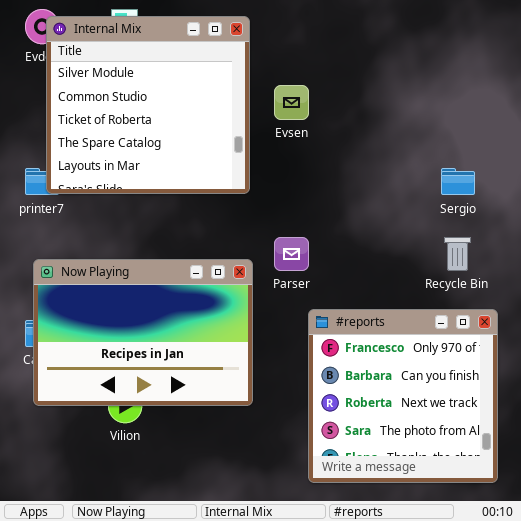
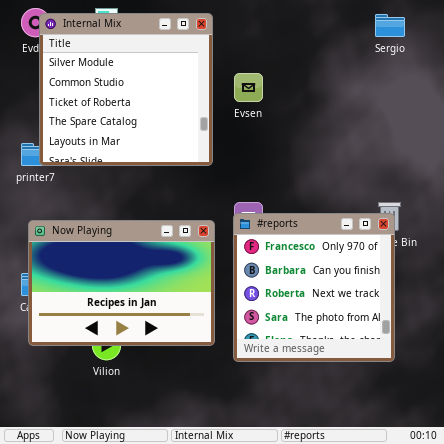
Sergio: [441,168,475,195] -> [375,14,405,37], moved
#reports: [308,309,498,483] -> [233,213,395,362], moved

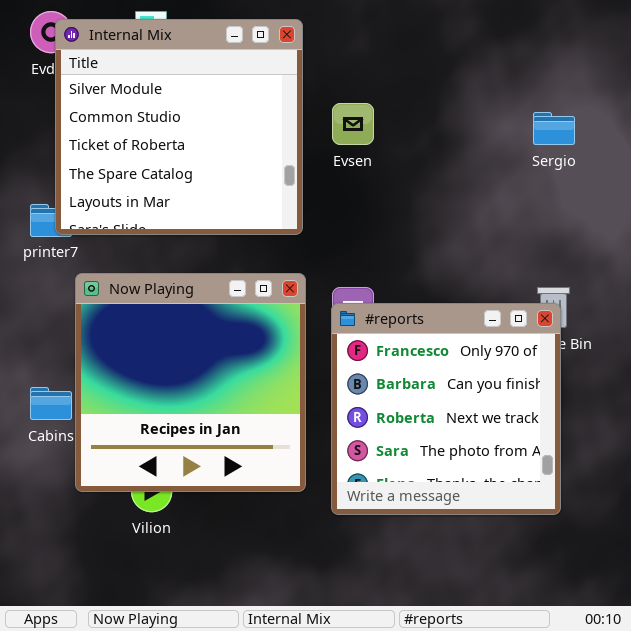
Sergio: [375,14,405,37] -> [533,112,575,145], moved
Now Playing: [28,220,215,346] -> [75,273,306,492], resized

